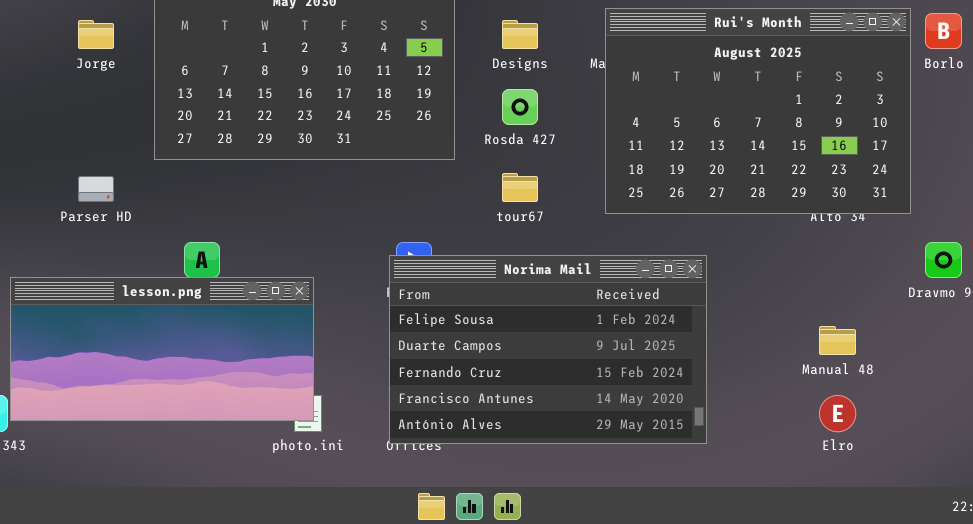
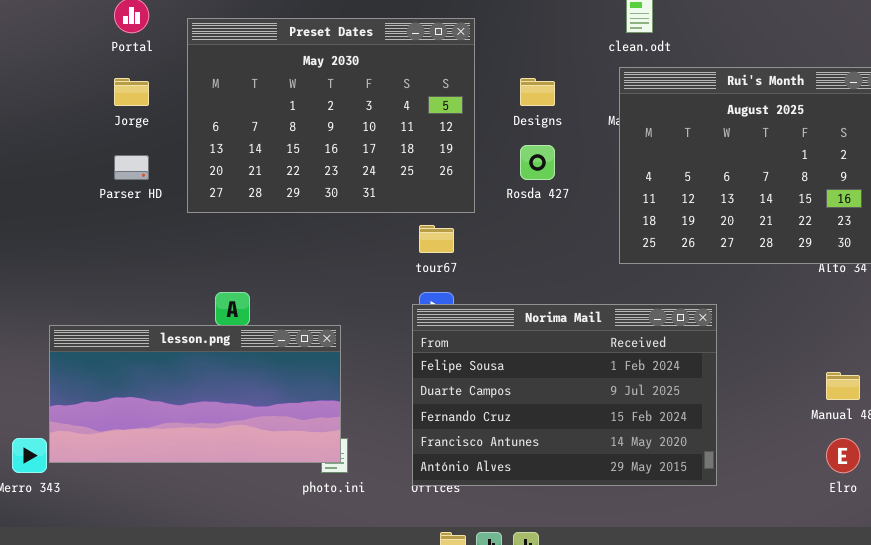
tour67: [502,173,538,202] -> [419,225,454,253], moved
Parser HD: [78,176,114,202] -> [114,155,149,180], moved

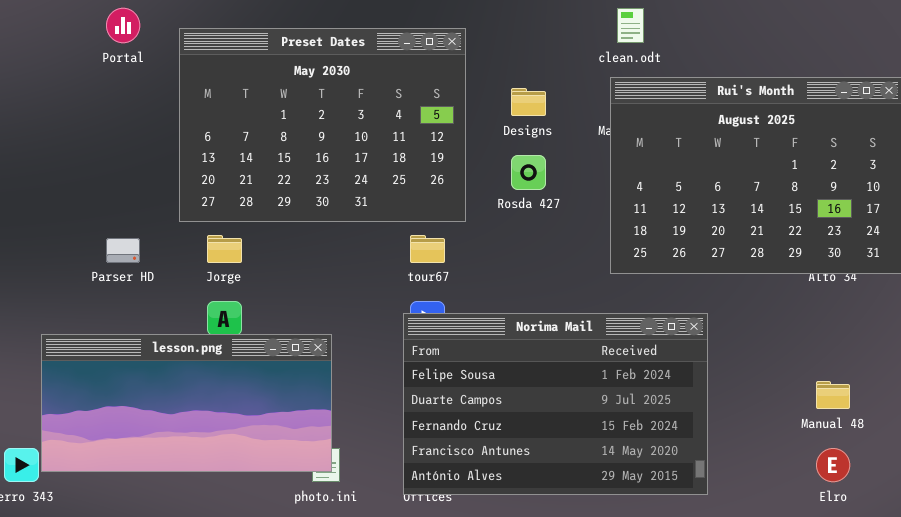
Jorge: [114,78,149,106] -> [207,235,242,263], moved
Parser HD: [114,155,149,180] -> [106,238,140,263], moved

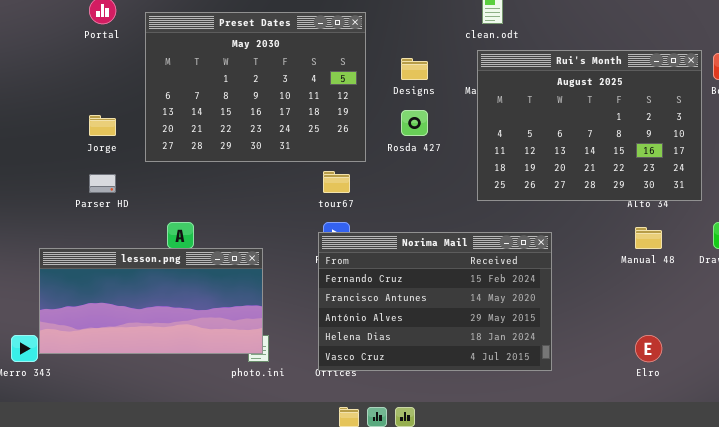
Jorge: [207,235,242,263] -> [89,115,116,136], moved
Norima Mail: [403,313,708,495] -> [318,232,552,371], scrolled down 2 rows
Manual 48: [816,381,850,409] -> [635,227,662,249], moved

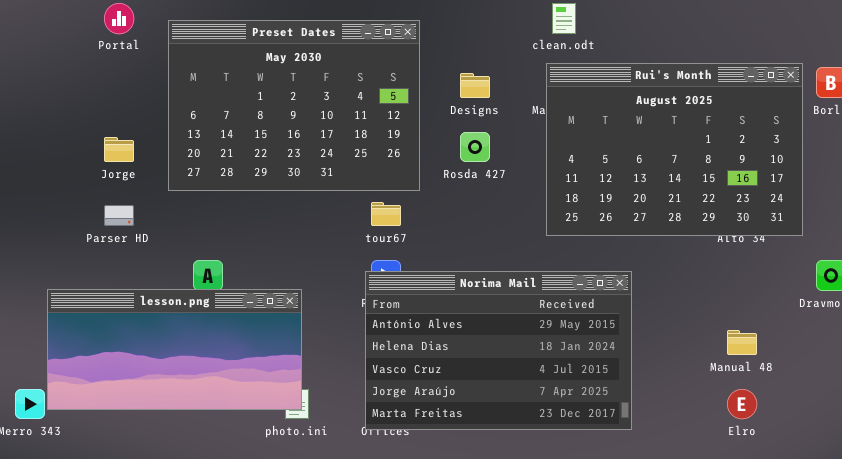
Manual 48: [635,227,662,249] -> [727,330,757,355], moved
Norima Mail: [318,232,552,371] -> [365,271,632,430], scrolled down 2 rows

